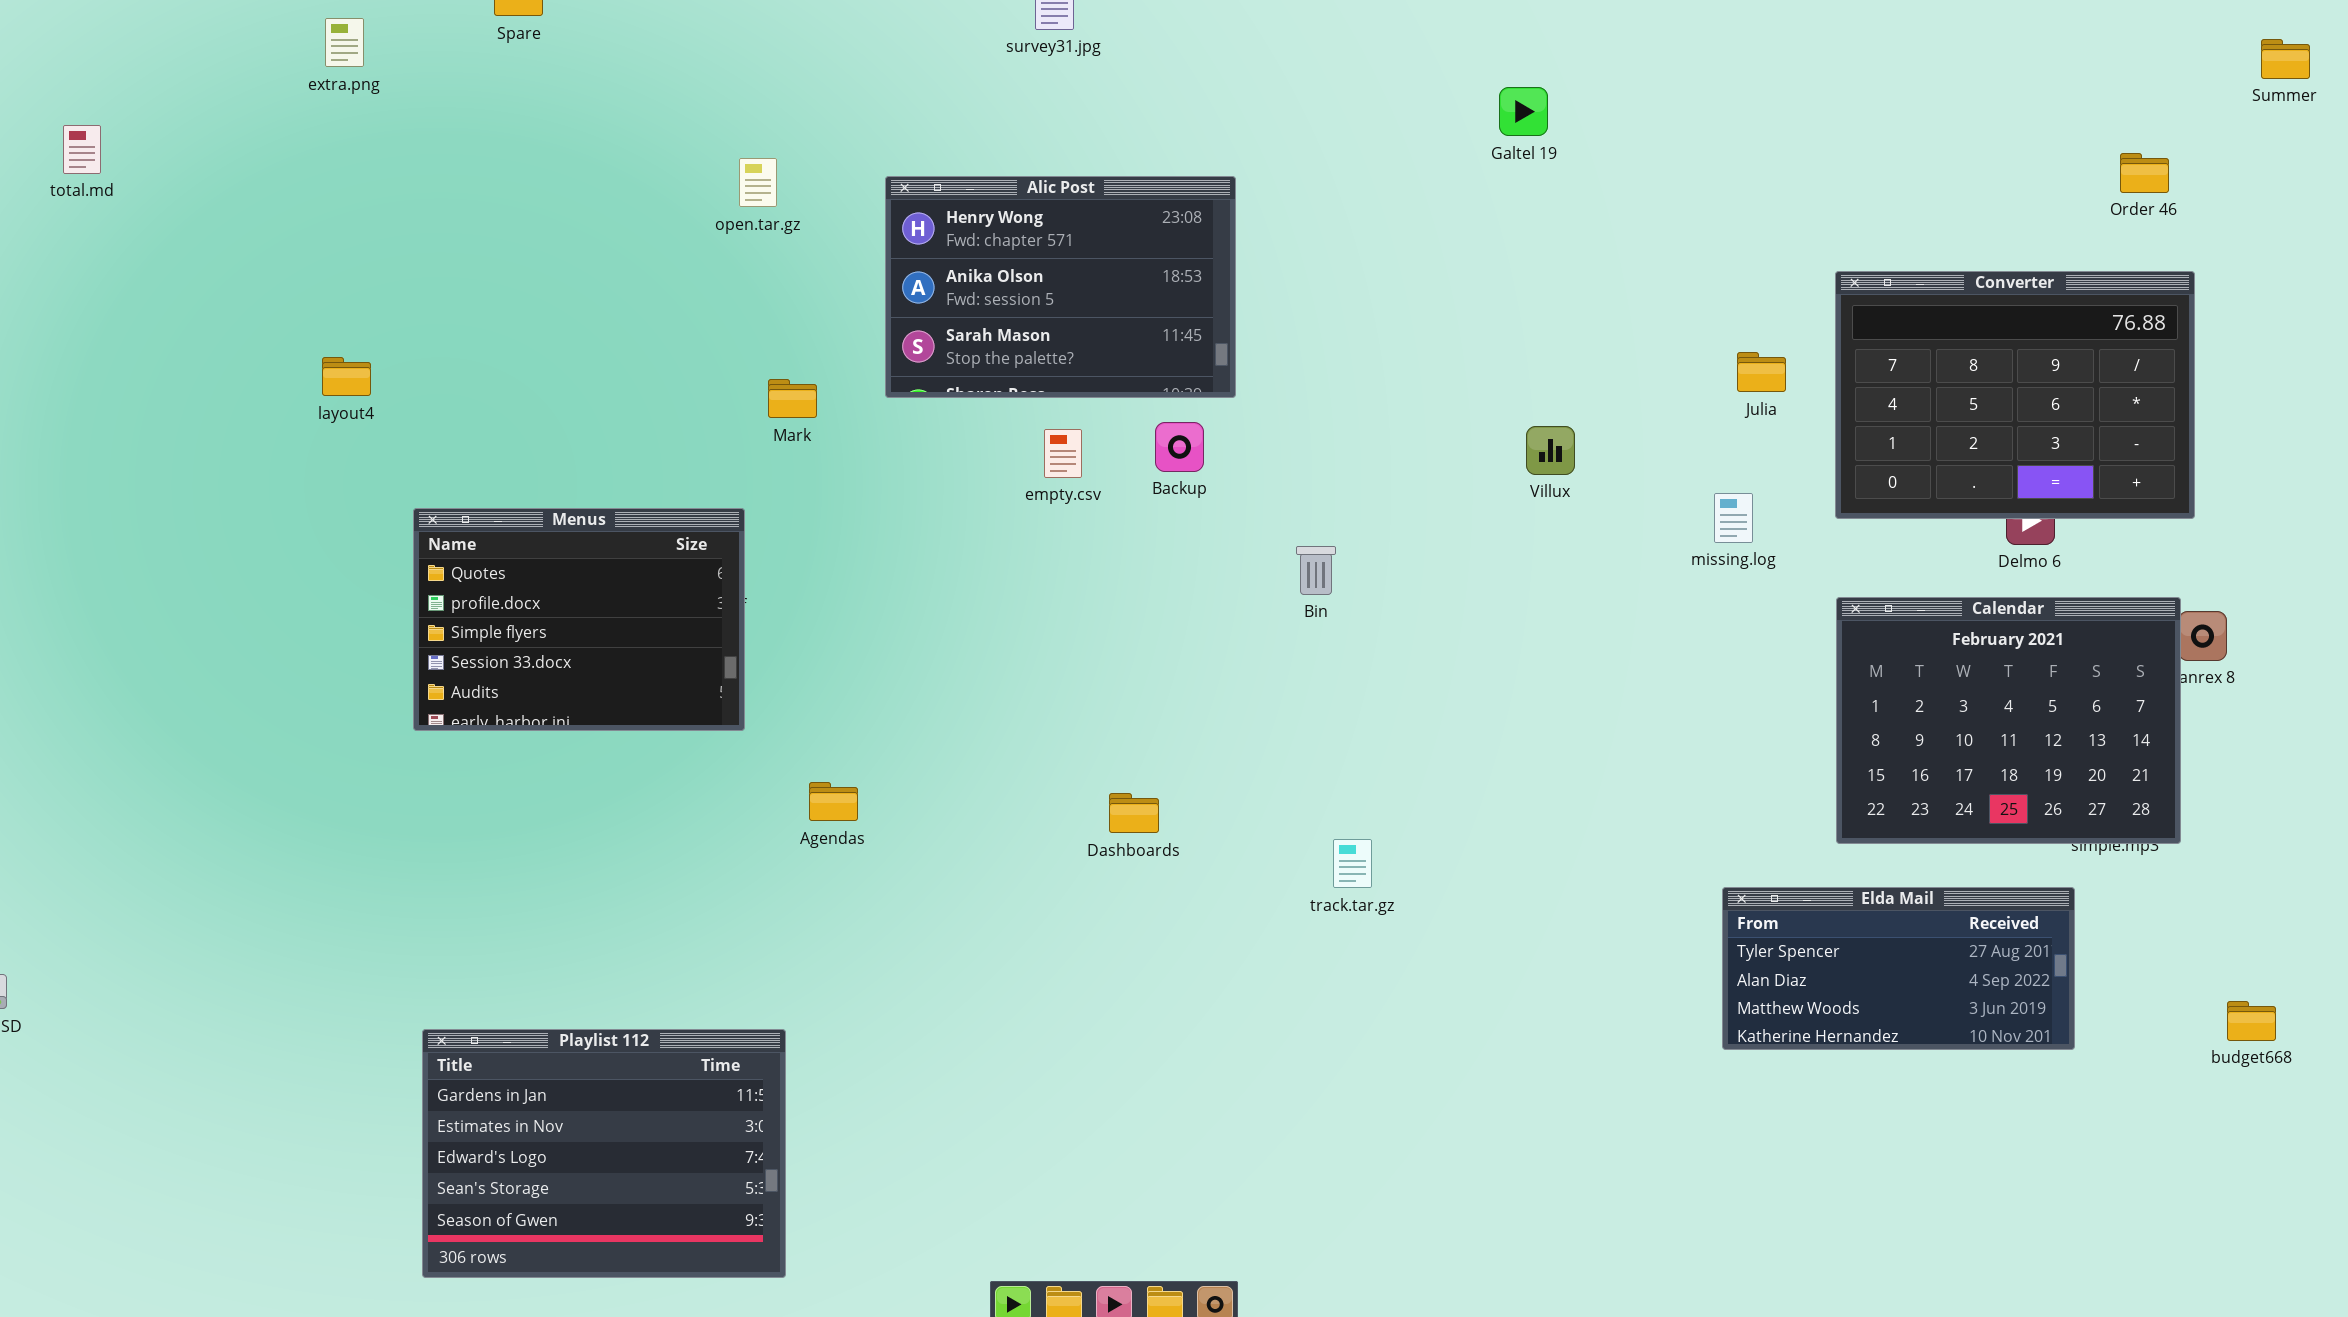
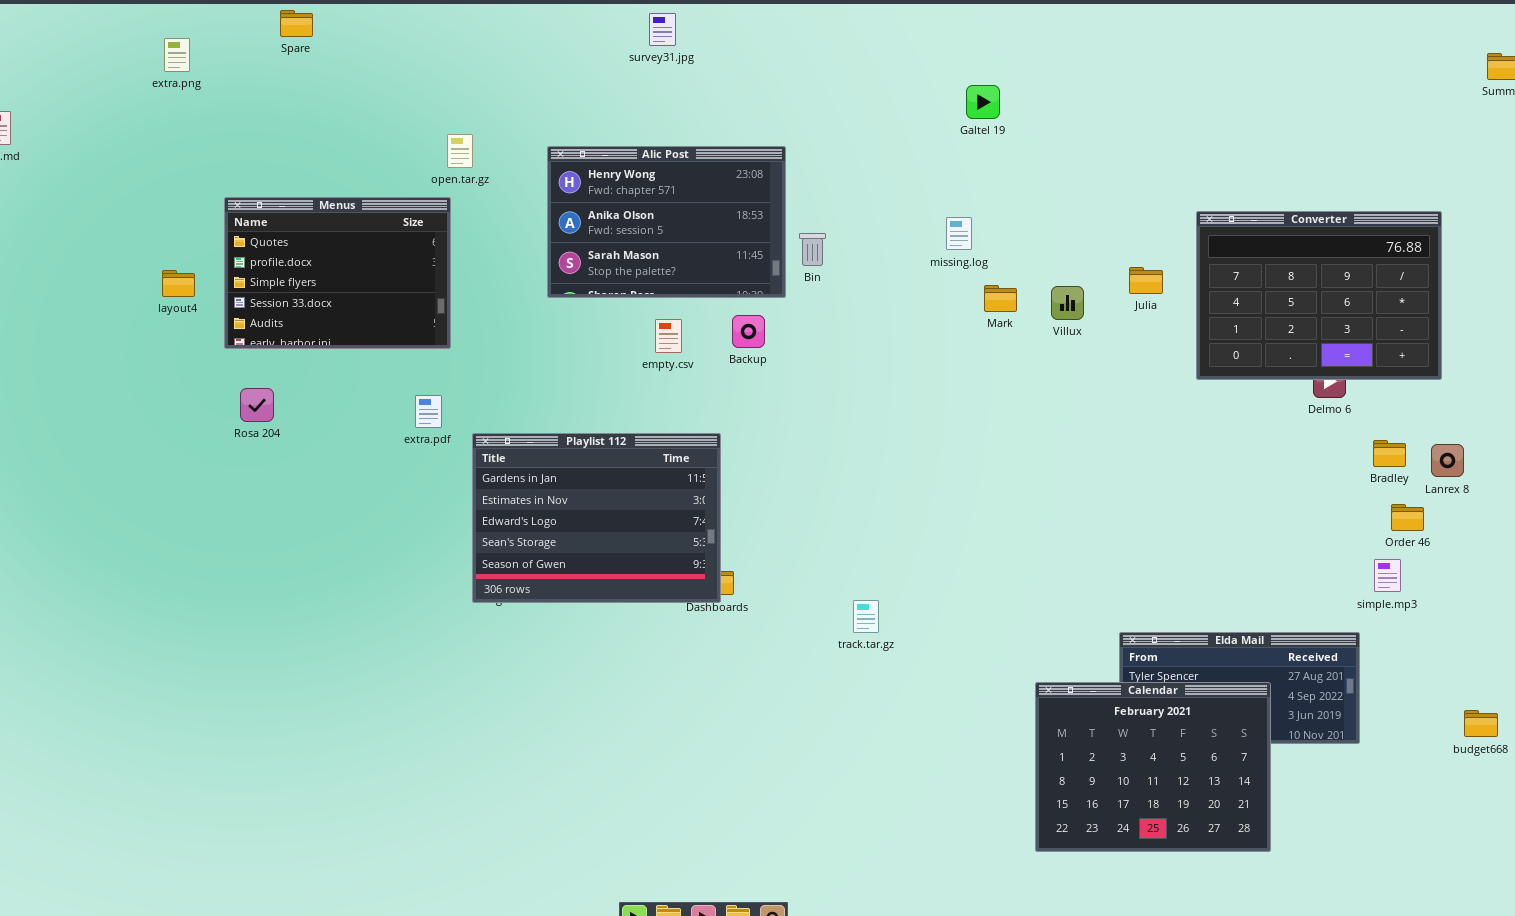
Order 46: [2120,153,2169,193] -> [1391,504,1424,531], moved
Mark: [768,379,817,418] -> [984,285,1017,312], moved
Villux: [1526,426,1575,475] -> [1051,286,1084,320], moved
missing.log: [1714,493,1753,543] -> [946,217,972,250], moved
Menus: [413,508,745,731] -> [224,197,451,349], moved
Bin: [1296,546,1336,595] -> [799,233,826,266], moved
Calendar: [1836,597,2181,844] -> [1035,682,1271,852], moved
Playlist 112: [422,1029,786,1278] -> [472,433,721,603], moved

